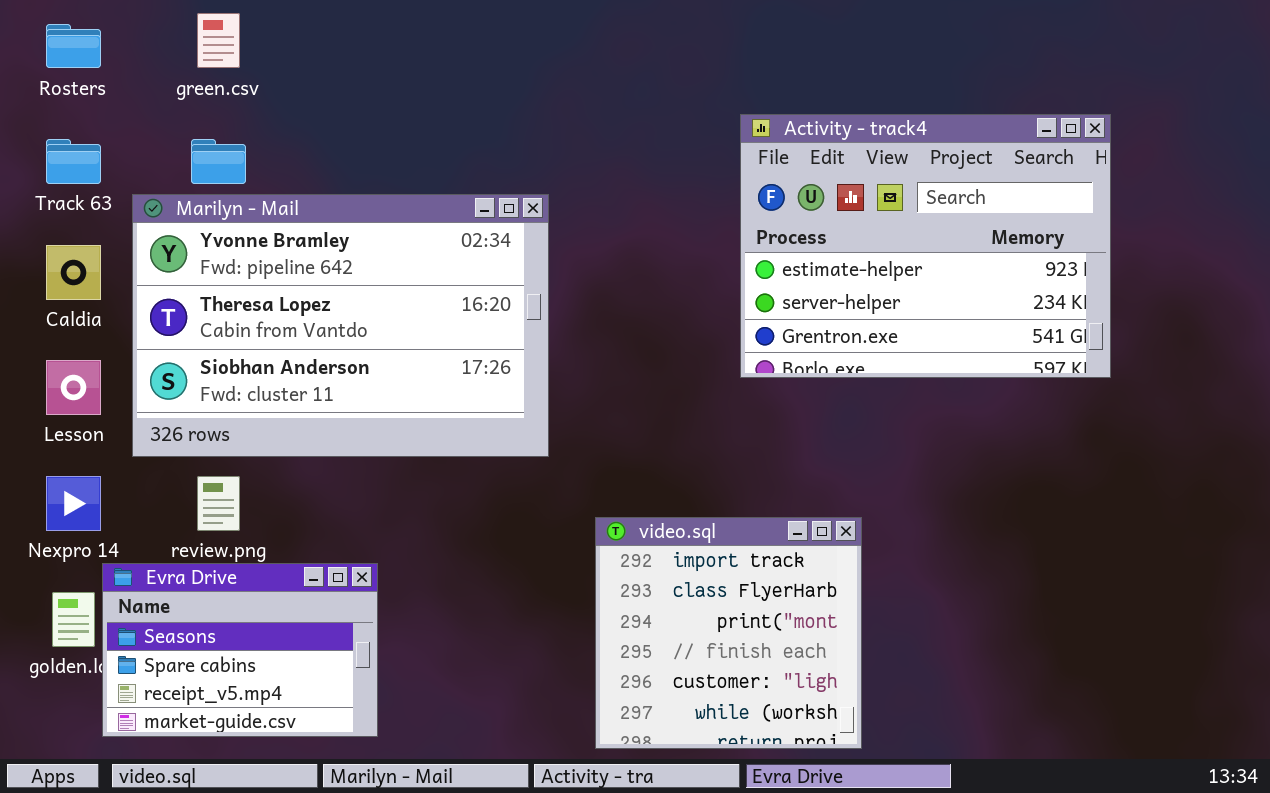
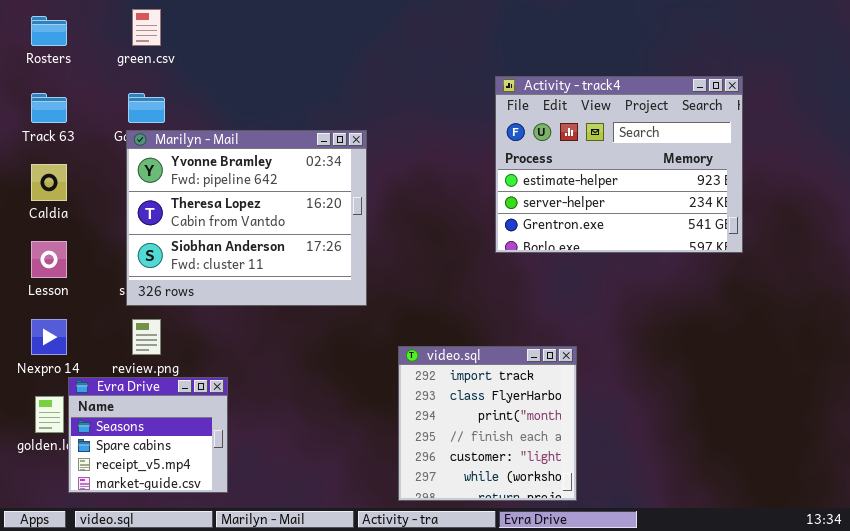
Marilyn - Mail: [132,194,549,457] -> [126,130,367,306], resized
Evra Drive: [102,563,378,737] -> [68,377,228,493], resized

